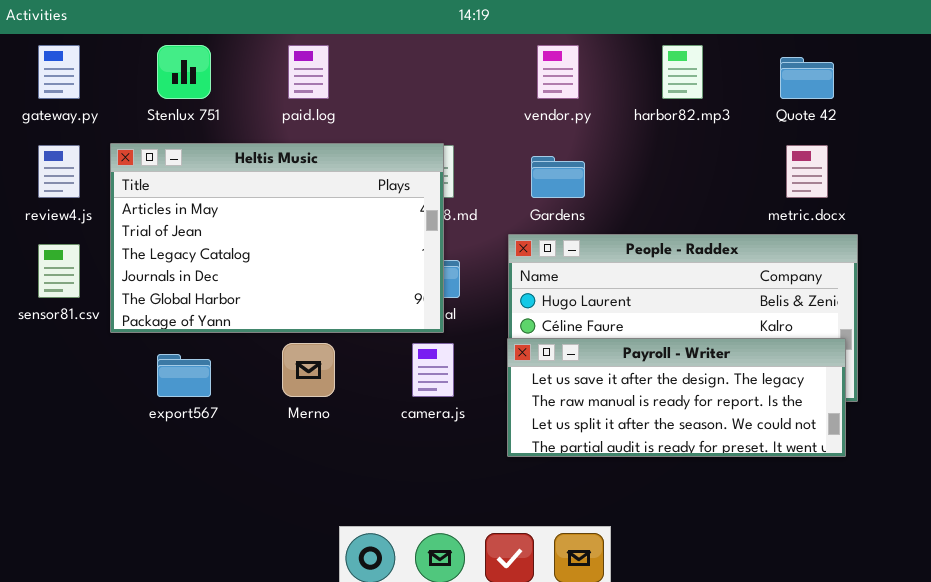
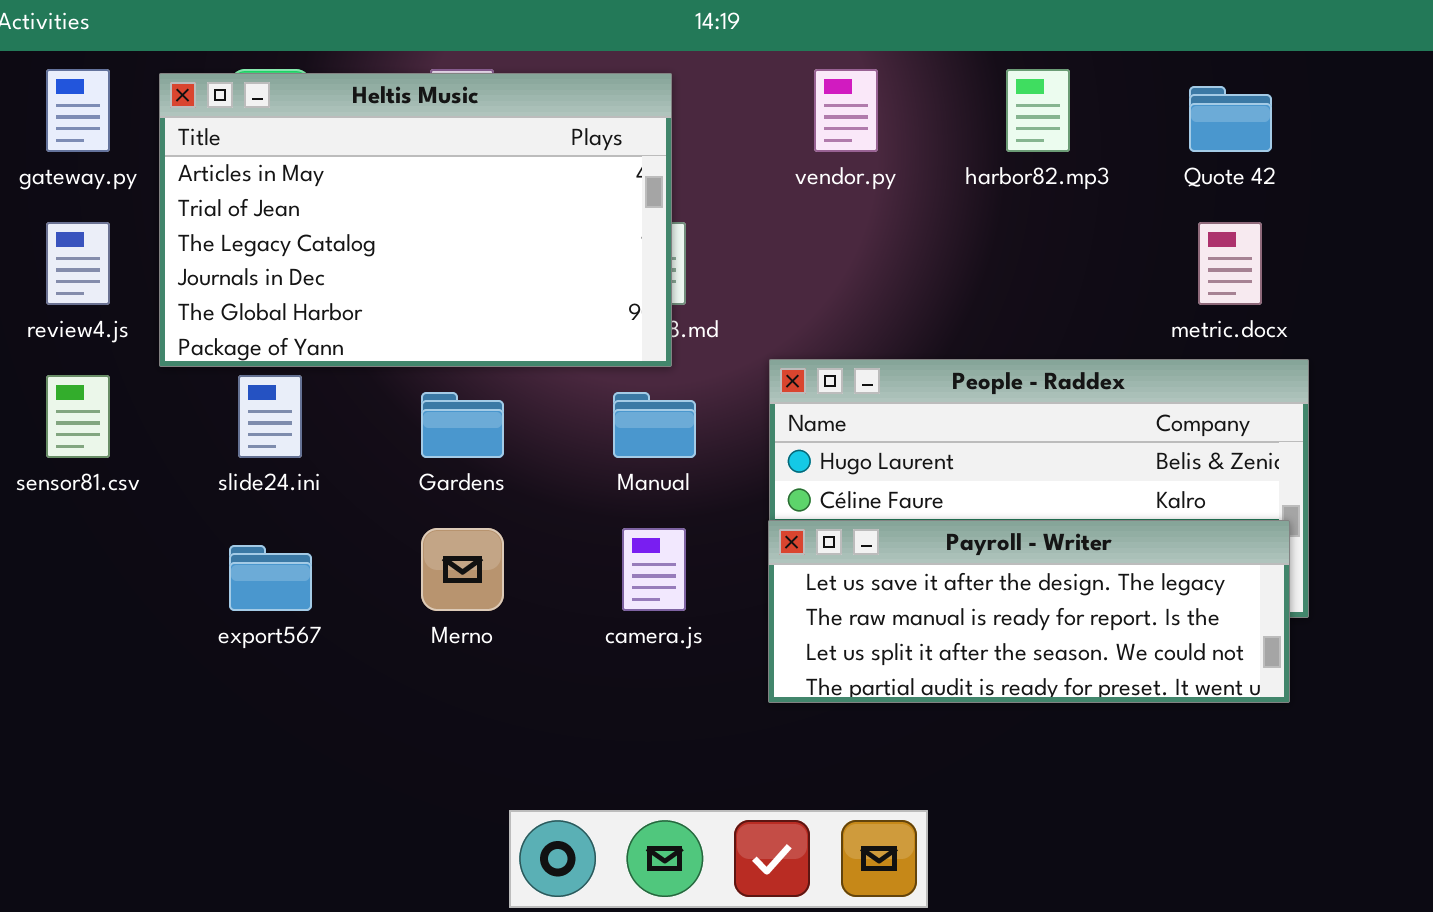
Heltis Music: [110,143,444,333] -> [159,73,672,367], moved
Gardens: [531,156,585,198] -> [421,392,504,458], moved

